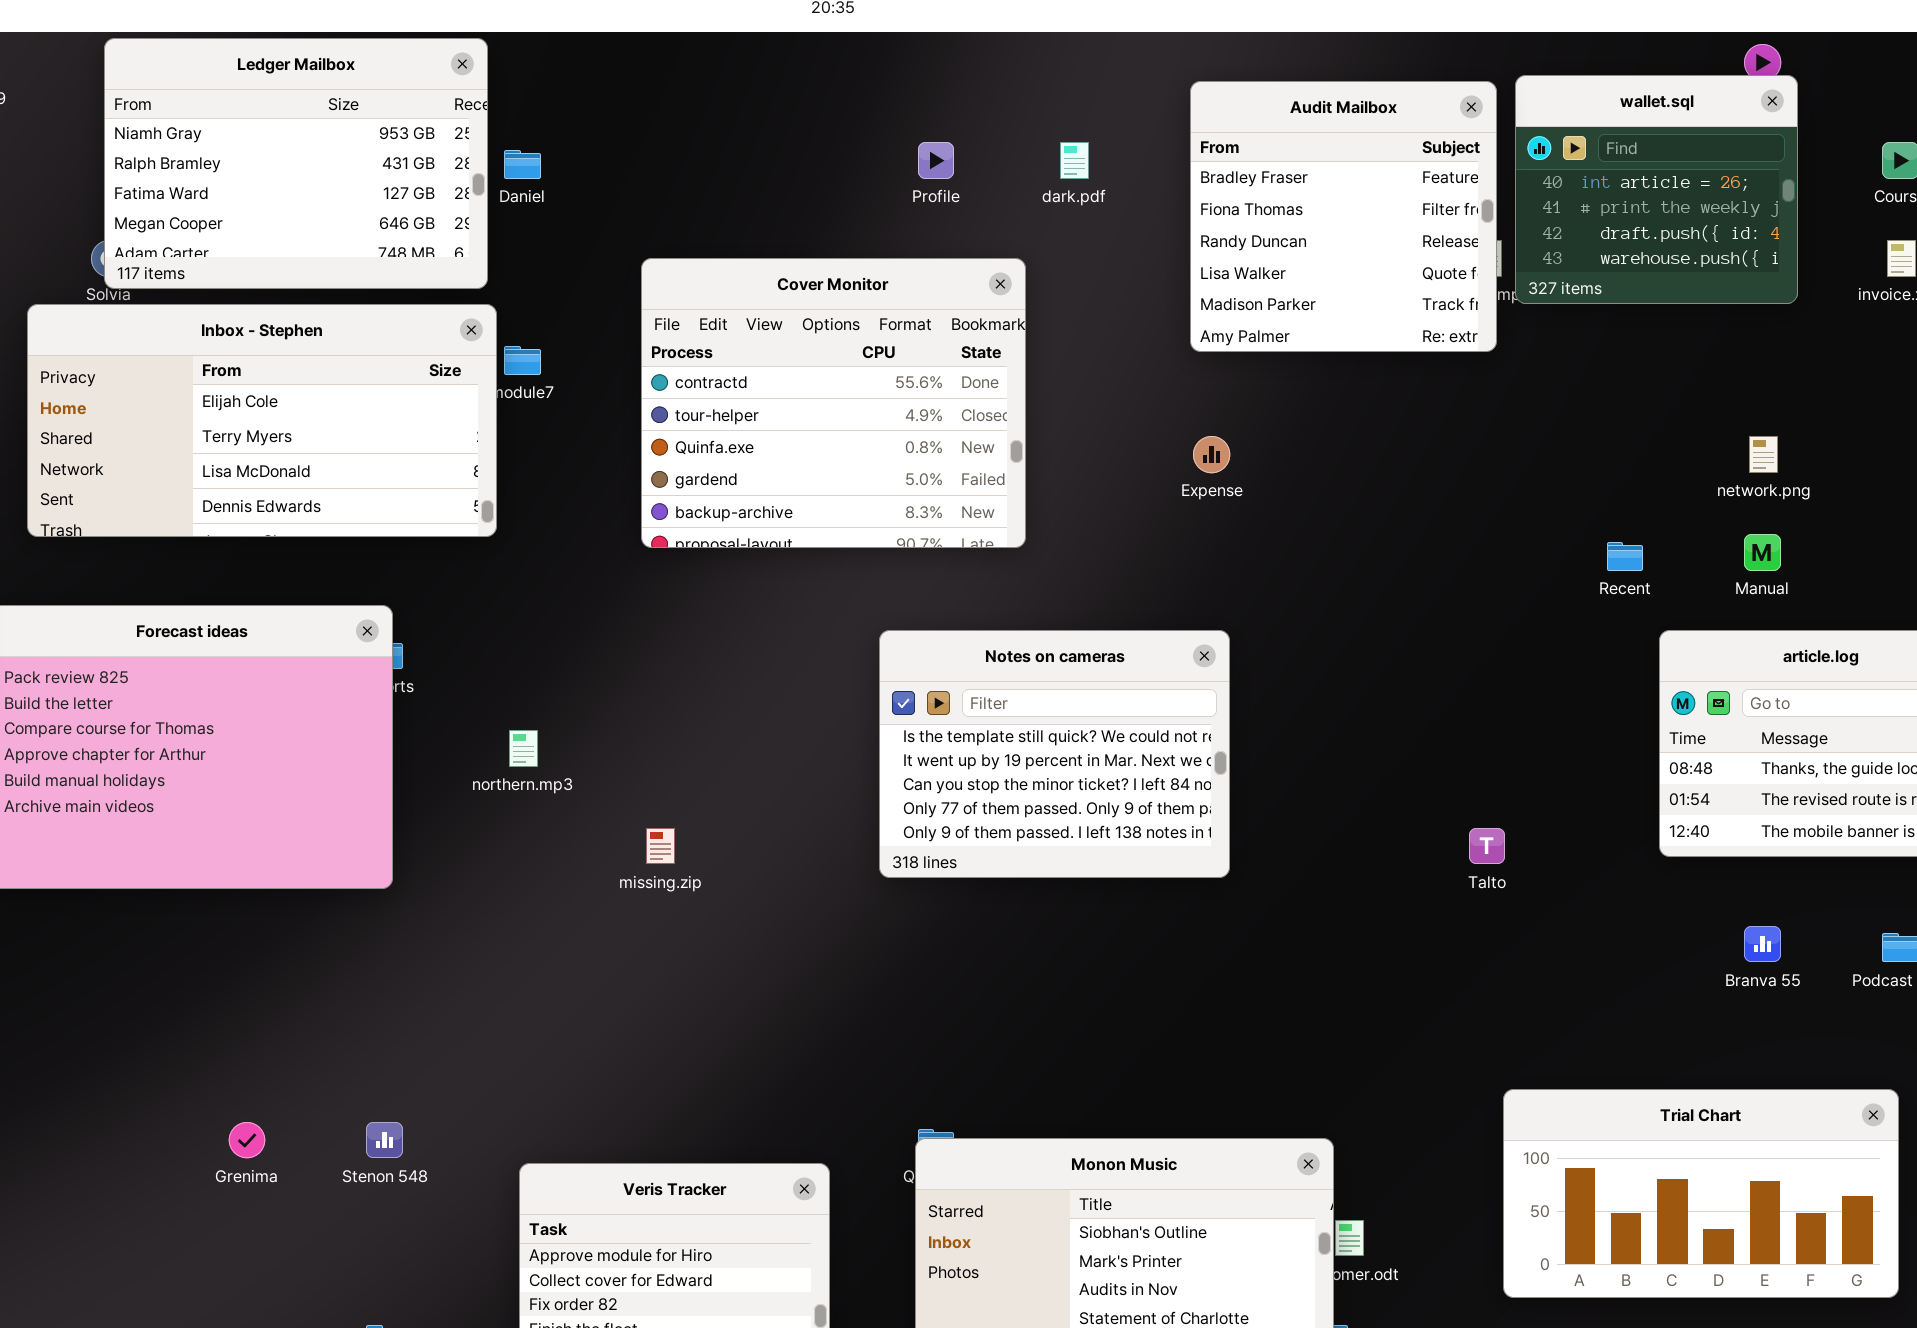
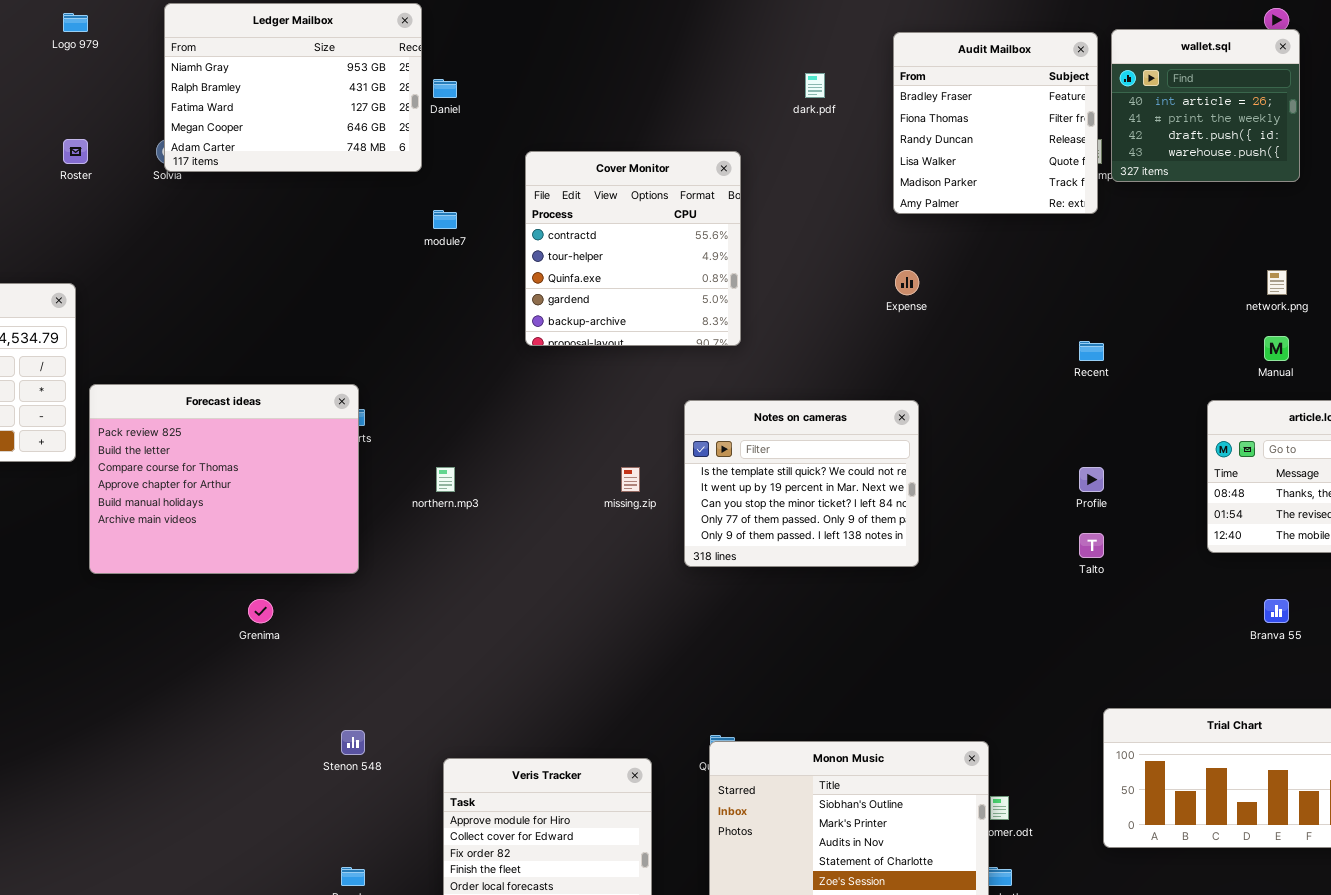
Profile: [918,142,954,179] -> [1079,467,1104,492], moved
Cover Monitor: [641,258,1026,548] -> [525,151,741,346], resized
Inbox - Stephen: [27,304,497,537] -> none, closed
Recent: [1607,542,1643,571] -> [1079,341,1104,361], moved
missing.zip: [646,828,675,864] -> [621,467,640,492], moved
Grenima: [229,1122,265,1158] -> [248,599,273,623], moved

